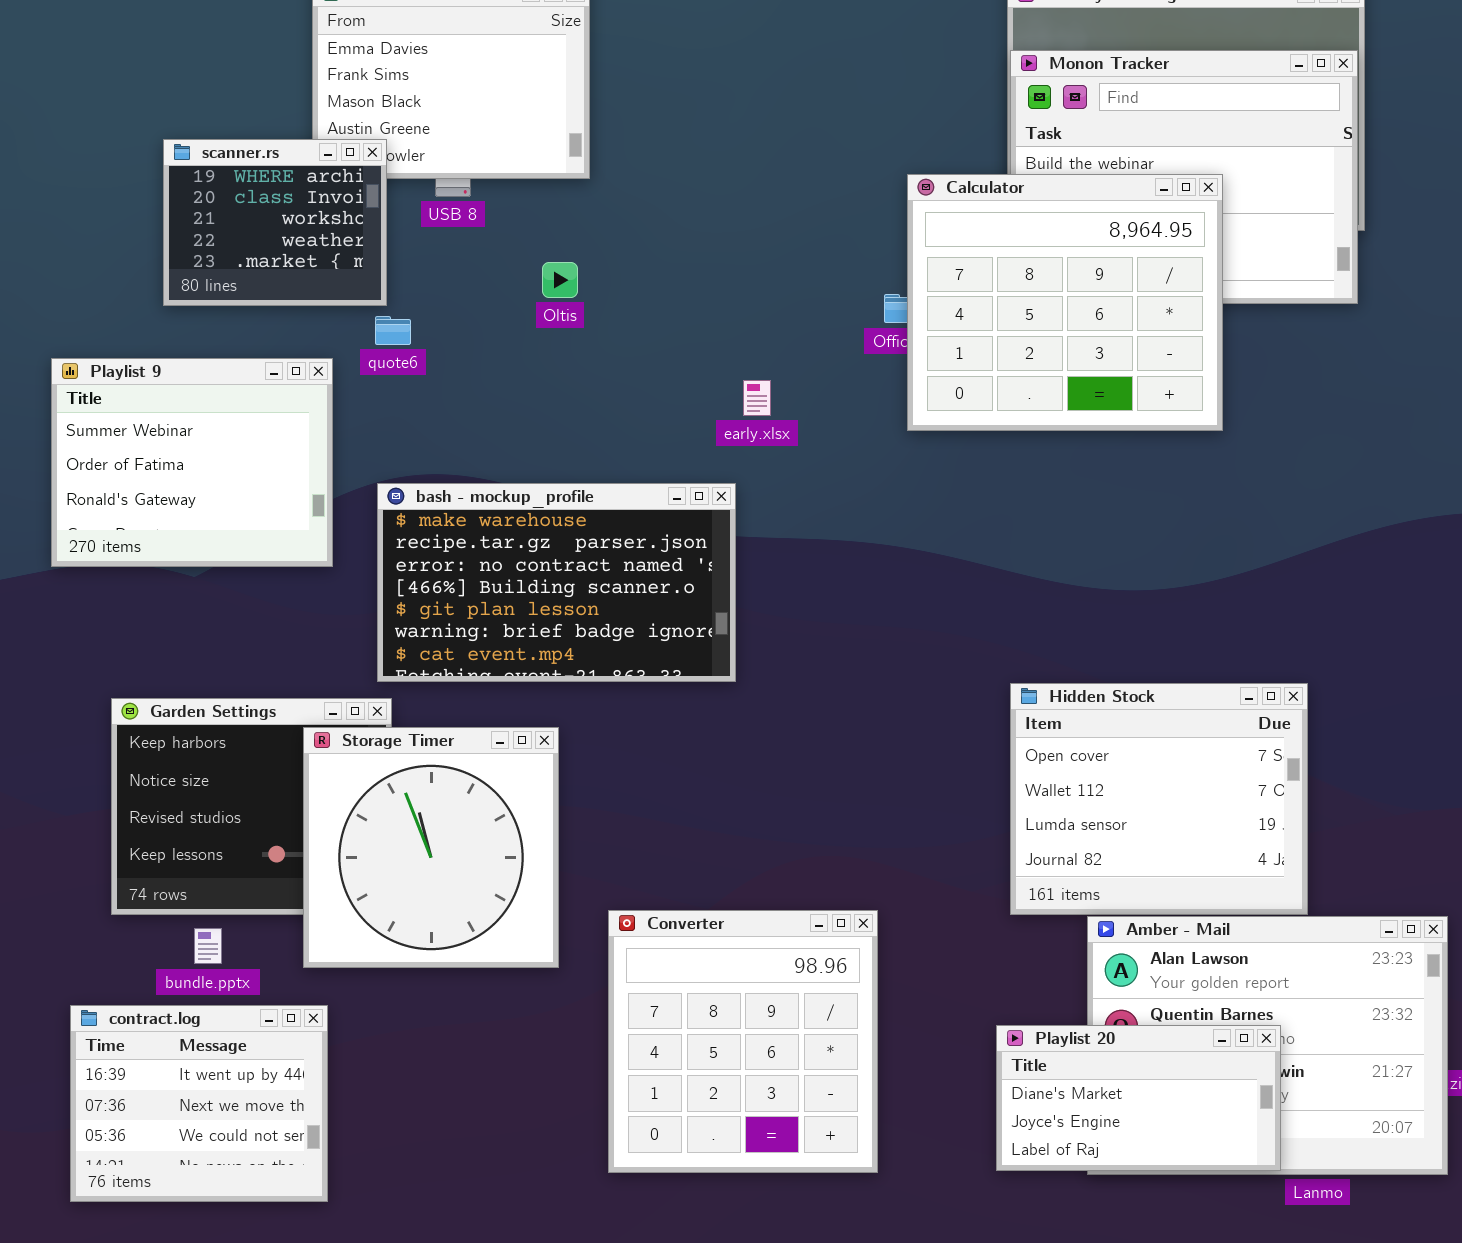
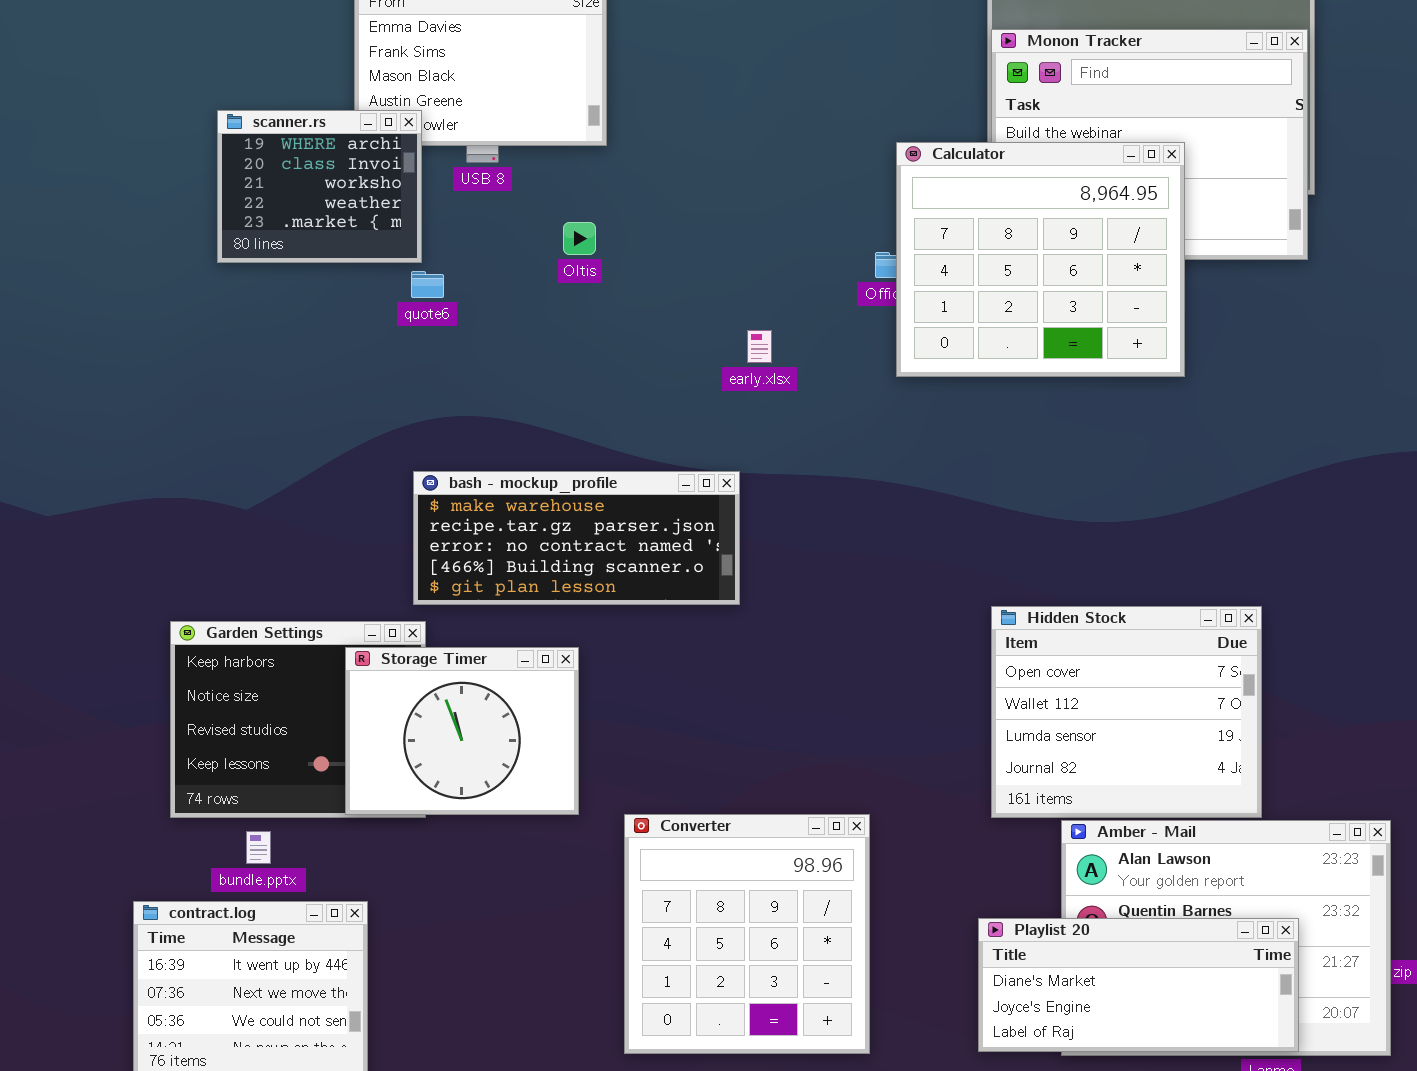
Playlist 9: [51,358,333,567] -> none, closed
bash - mockup_profile: [377,483,736,682] -> [413,471,740,605], resized
Storage Timer: [303,727,559,968] -> [345,647,579,815], resized
Playlist 20: [996,1025,1281,1171] -> [978,918,1299,1052], resized

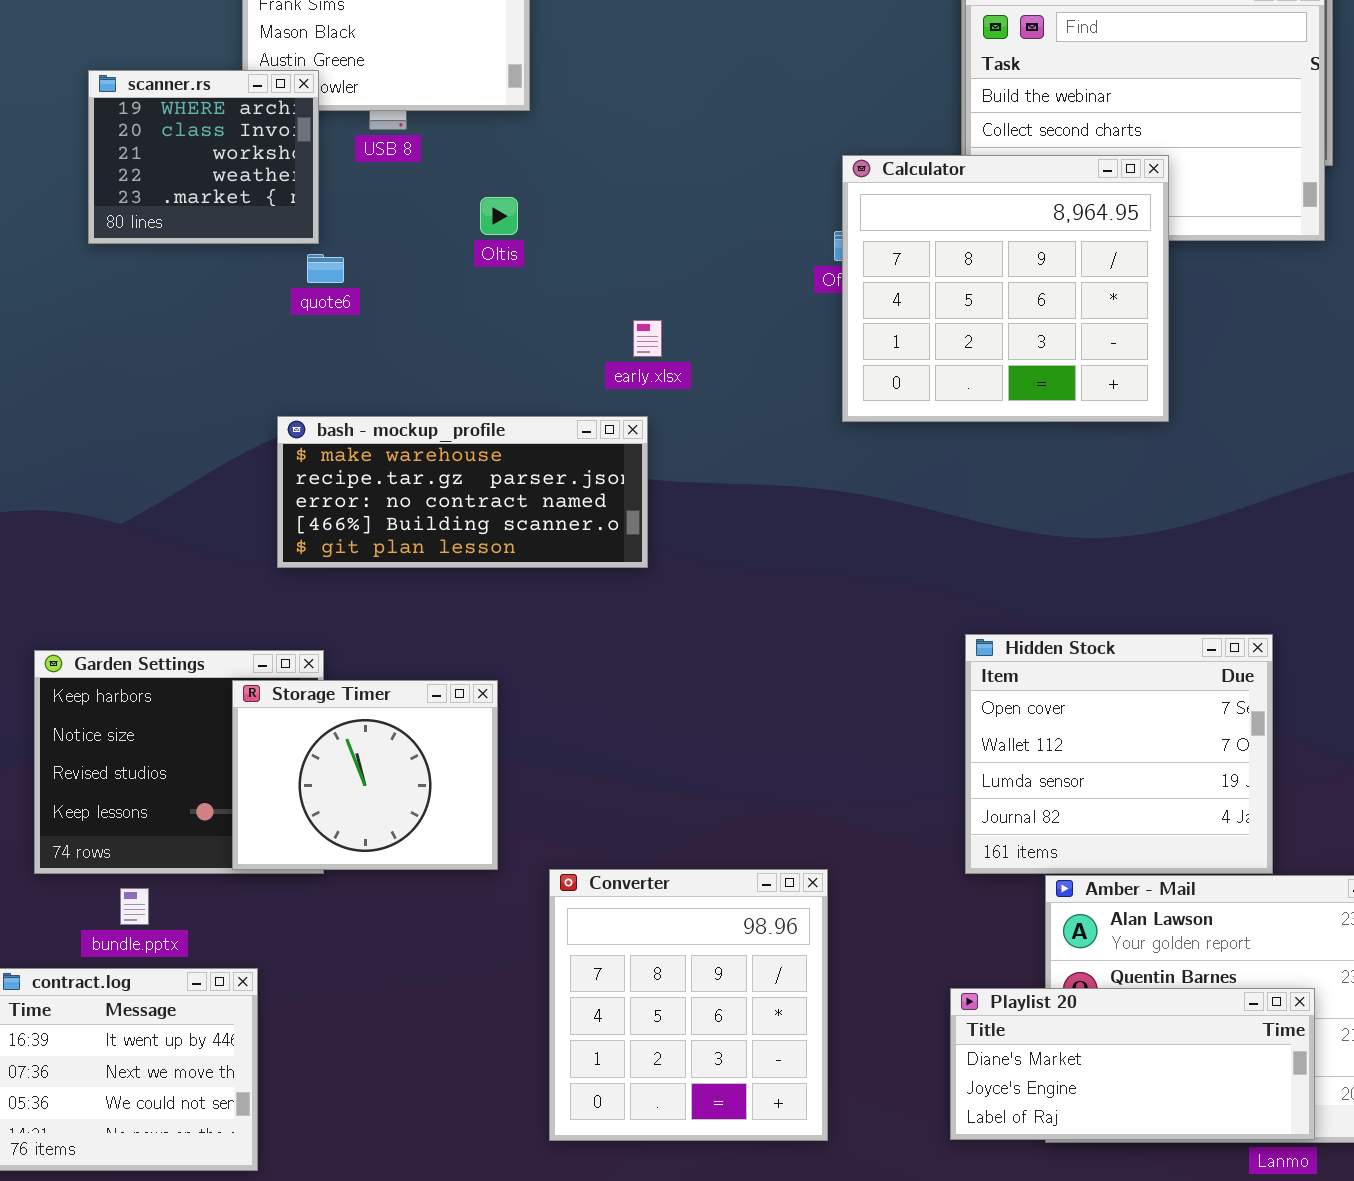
Calculator: [896,142,1185,377] -> [842,155,1169,422], moved
early.xlsx: [747,330,772,363] -> [633,320,662,357], moved
bash - mockup_profile: [413,471,740,605] -> [277,416,648,568], moved

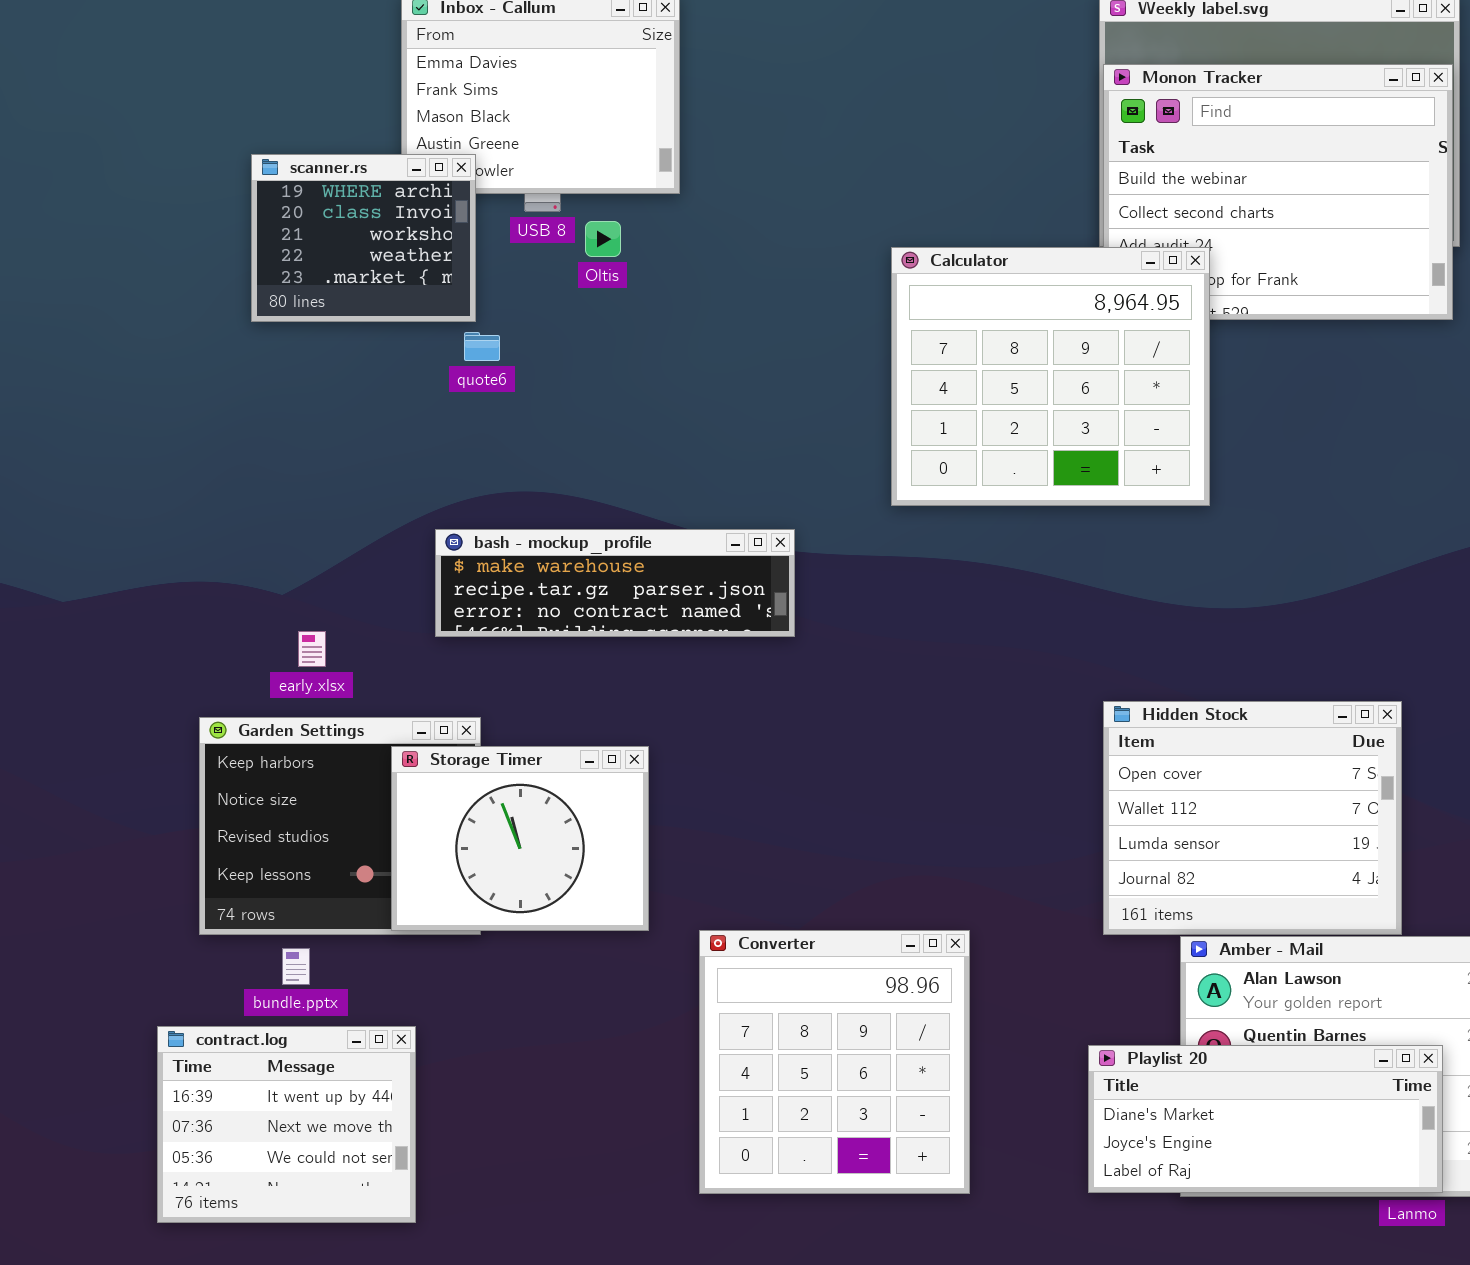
Calculator: [842,155,1169,422] -> [891,247,1210,506], moved
Oltis: [480,197,518,235] -> [585,221,621,257], moved
early.xlsx: [633,320,662,357] -> [298,631,326,667], moved
bash - mockup_profile: [277,416,648,568] -> [435,529,795,637], resized

